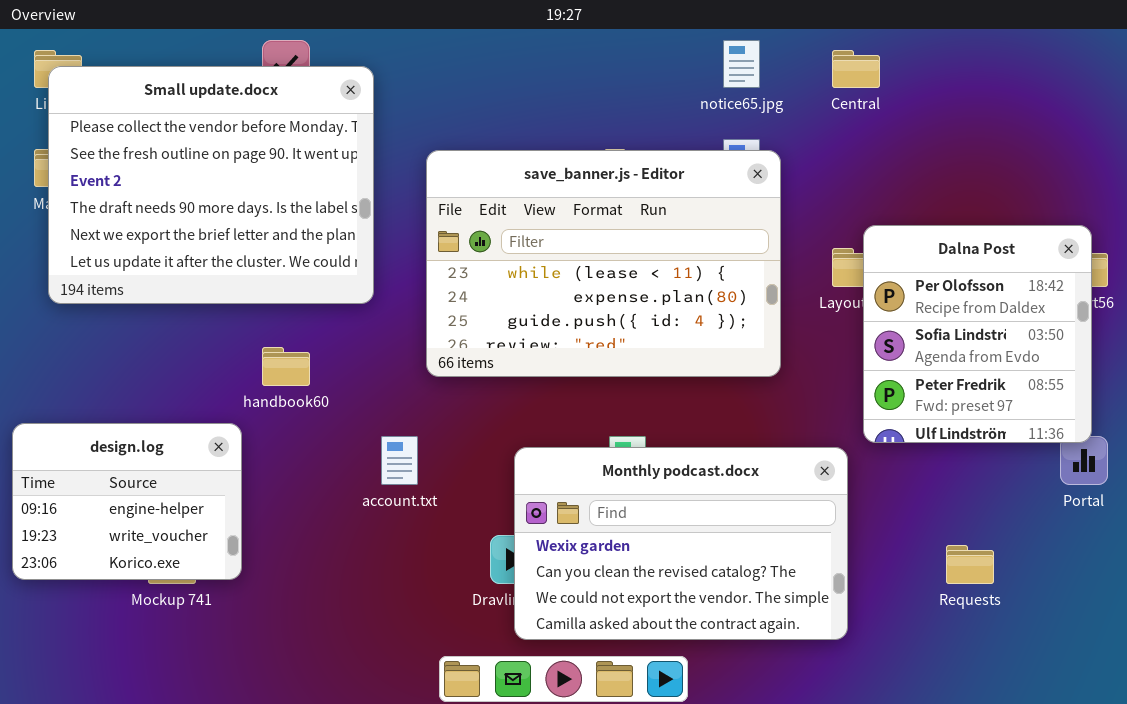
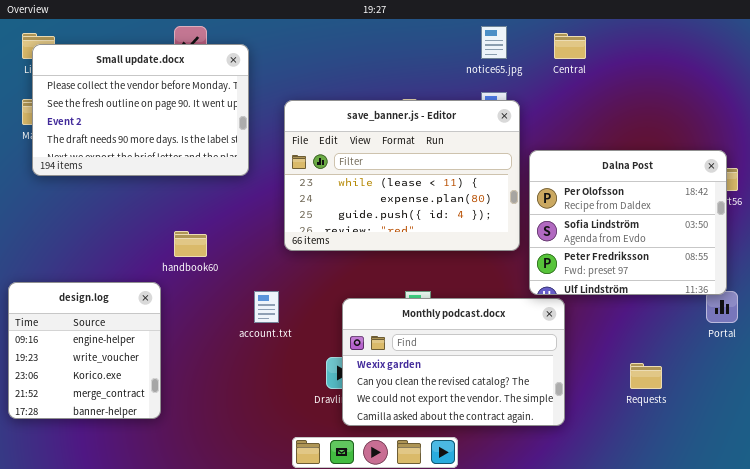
Small update.docx: [48,66,374,304] -> [32,44,249,176], resized
Dalna Post: [863,225,1092,443] -> [529,150,727,295], resized
design.log: [12,423,242,580] -> [8,282,161,419], resized

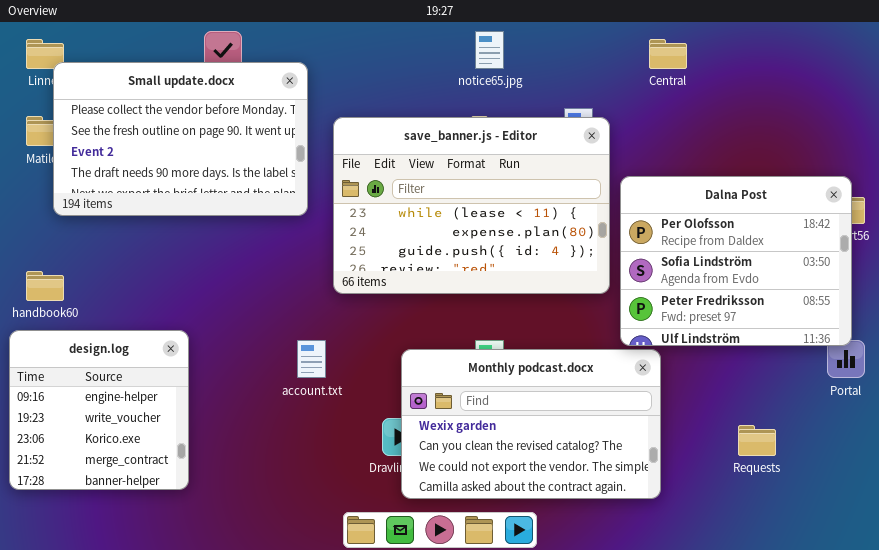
notice65.jpg: [481,26,507,59] -> [475,31,504,69], moved
Small update.docx: [32,44,249,176] -> [53,62,308,216], moved
handbook60: [174,231,207,257] -> [26,271,64,301], moved

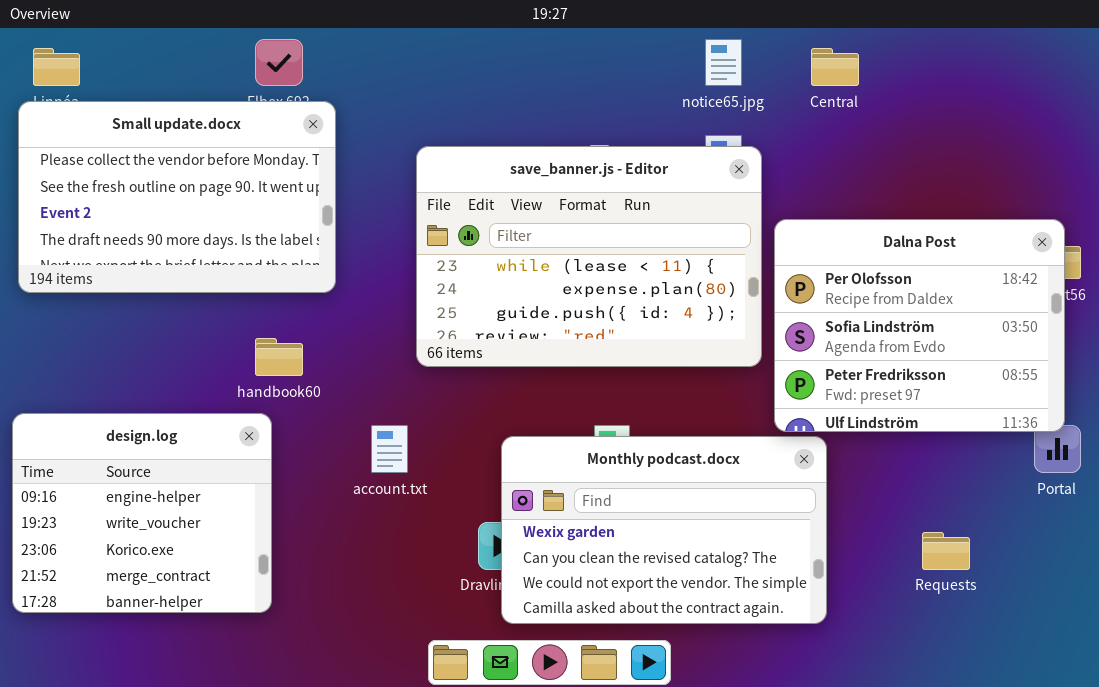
notice65.jpg: [475,31,504,69] -> [705,39,742,86], moved
Small update.docx: [53,62,308,216] -> [18,101,336,293], moved
handbook60: [26,271,64,301] -> [255,338,303,376], moved
design.log: [9,330,189,490] -> [12,413,272,613], resized

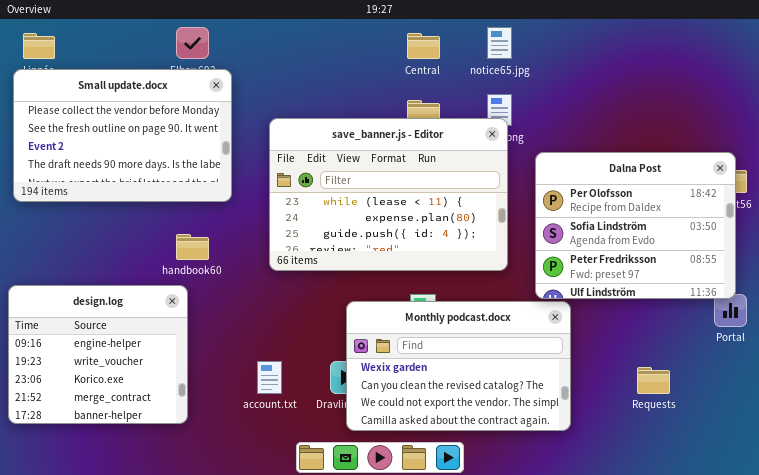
Central: [811,48,859,86] -> [407,33,440,59], moved
save_banner.js - Editor: [416,146,762,367] -> [269,118,508,271], moved
account.txt: [371,425,408,473] -> [257,361,282,394], moved

